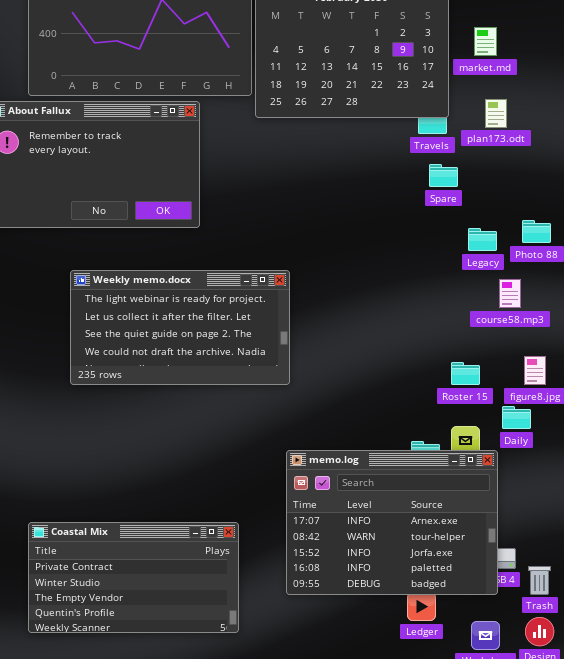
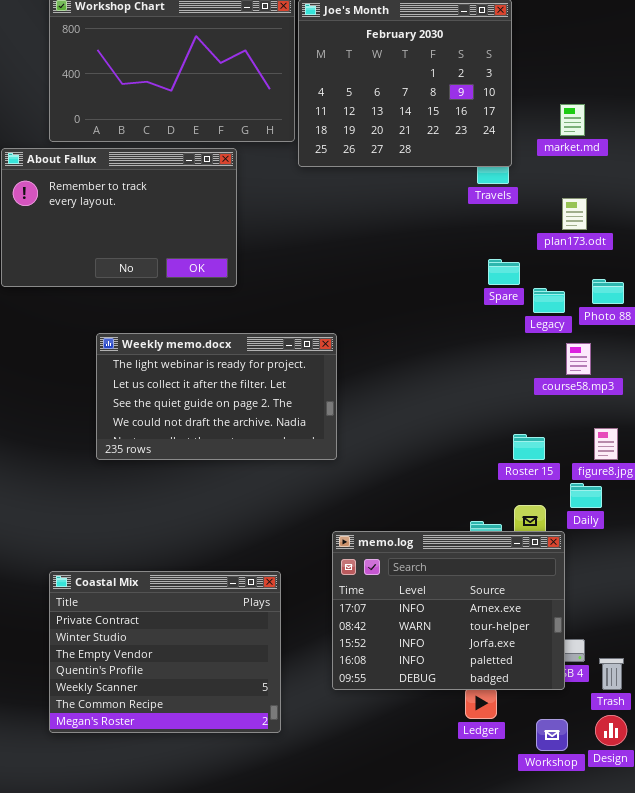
market.md: [474,27,497,56] -> [560,104,585,136], moved
plan173.odt: [485,99,507,128] -> [562,198,587,230], moved
Spare: [429,164,458,187] -> [488,259,520,285], moved
Coastal Mix: [28,522,239,633] -> [49,571,281,733], resized

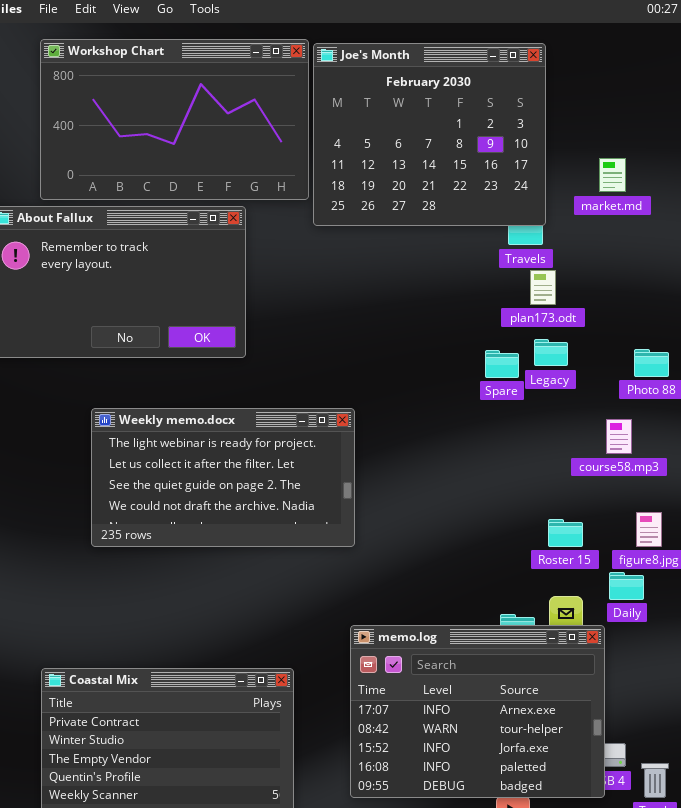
plan173.odt: [562,198,587,230] -> [530,270,556,305], moved
Spare: [488,259,520,285] -> [485,350,519,378], moved
Legacy: [533,288,565,313] -> [534,339,568,366], moved

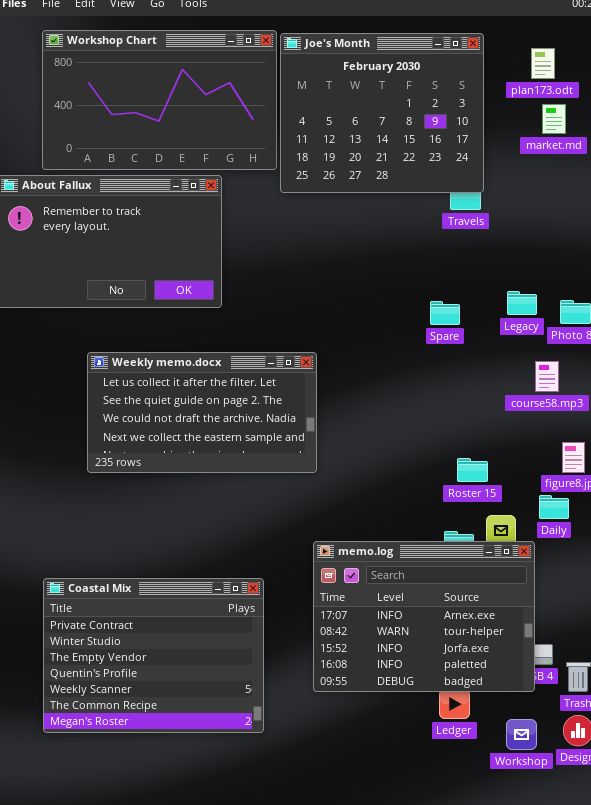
market.md: [599,158,626,192] -> [542,104,566,134], moved
plan173.odt: [530,270,556,305] -> [531,48,555,79], moved
Legacy: [534,339,568,366] -> [507,291,537,315], moved
Weekly memo.docx: [91,408,355,547] -> [87,352,317,473], scrolled down 1 row
Roster 15: [548,519,583,547] -> [457,458,488,482], moved

